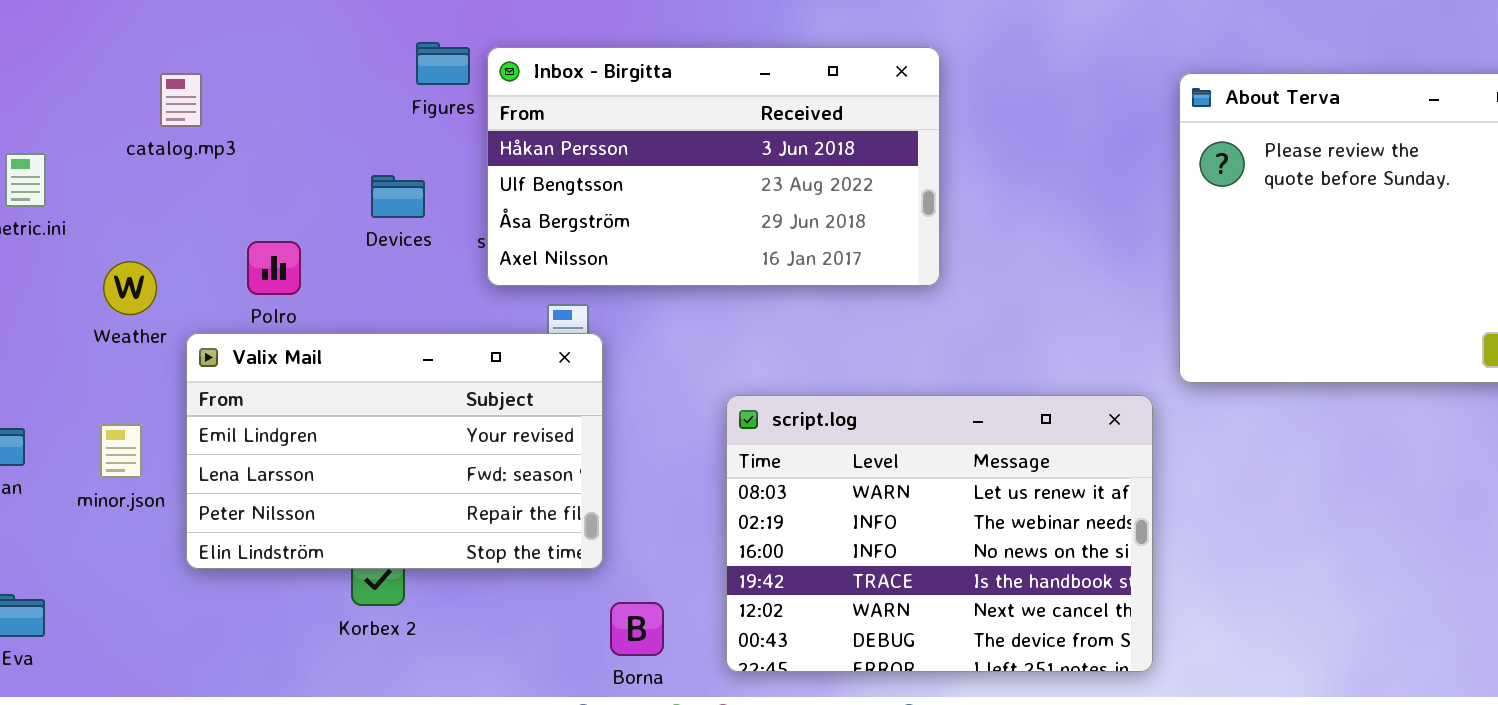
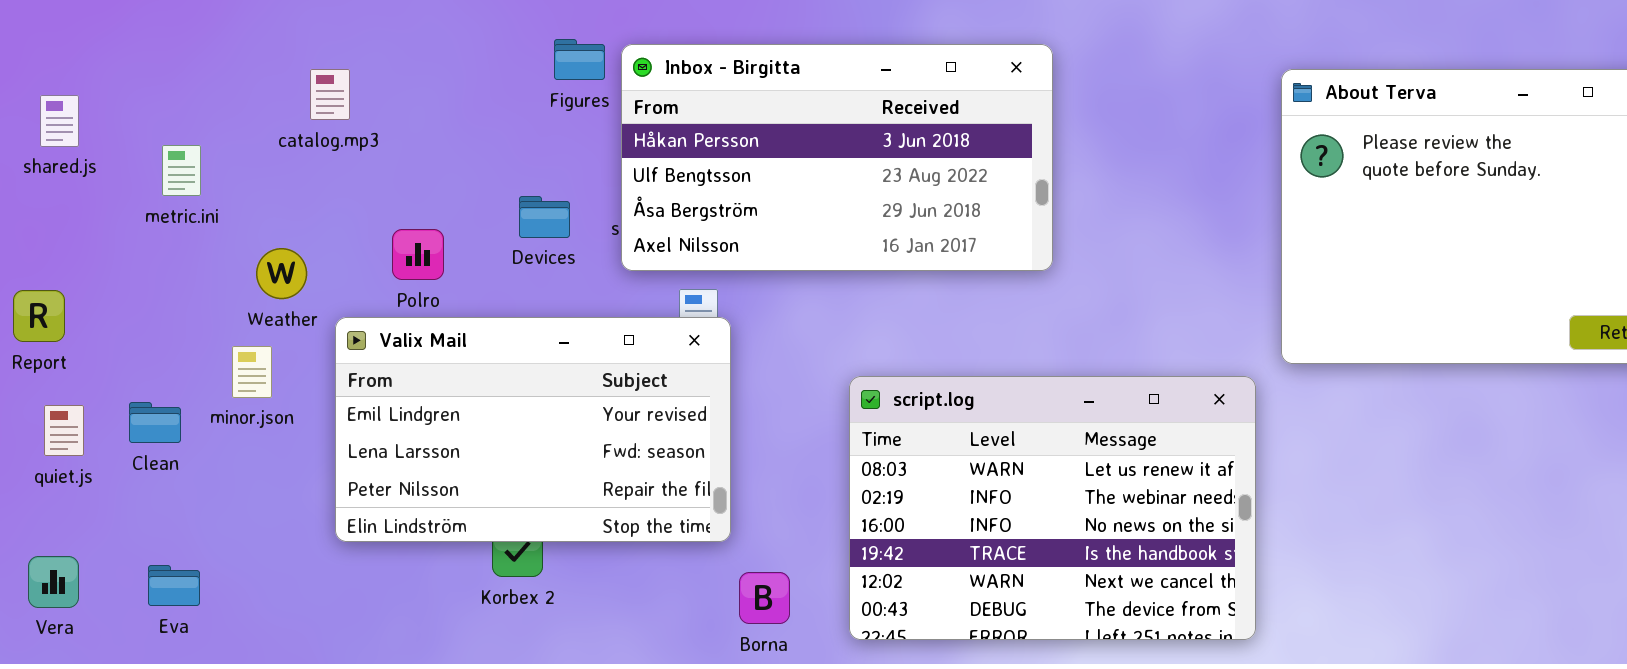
Devices: [371,175,425,218] -> [519,196,570,238], moved
minor.json: [100,424,142,478] -> [232,346,272,398], moved

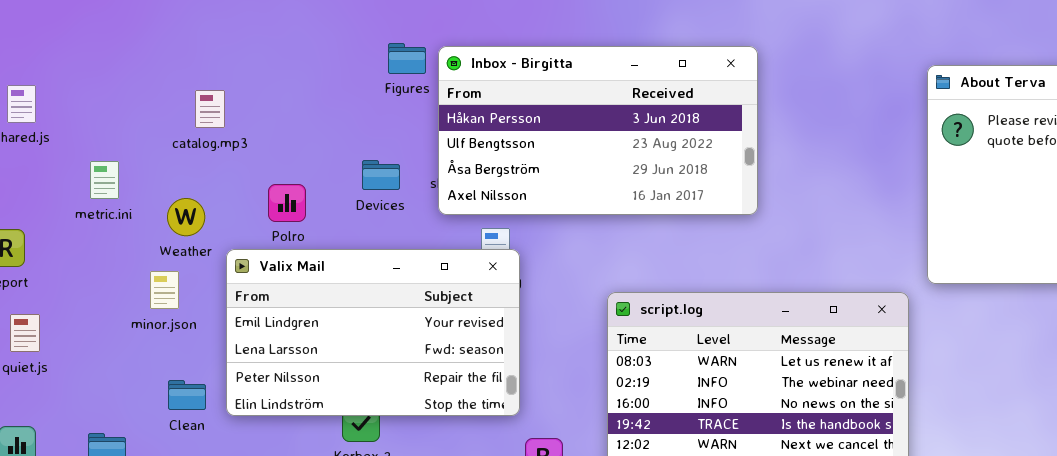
catalog.mp3: [310,69,350,120] -> [195,90,225,128], moved
metric.ini: [162,145,201,196] -> [90,161,119,199], moved
Clean: [129,402,181,443] -> [168,380,206,410], moved

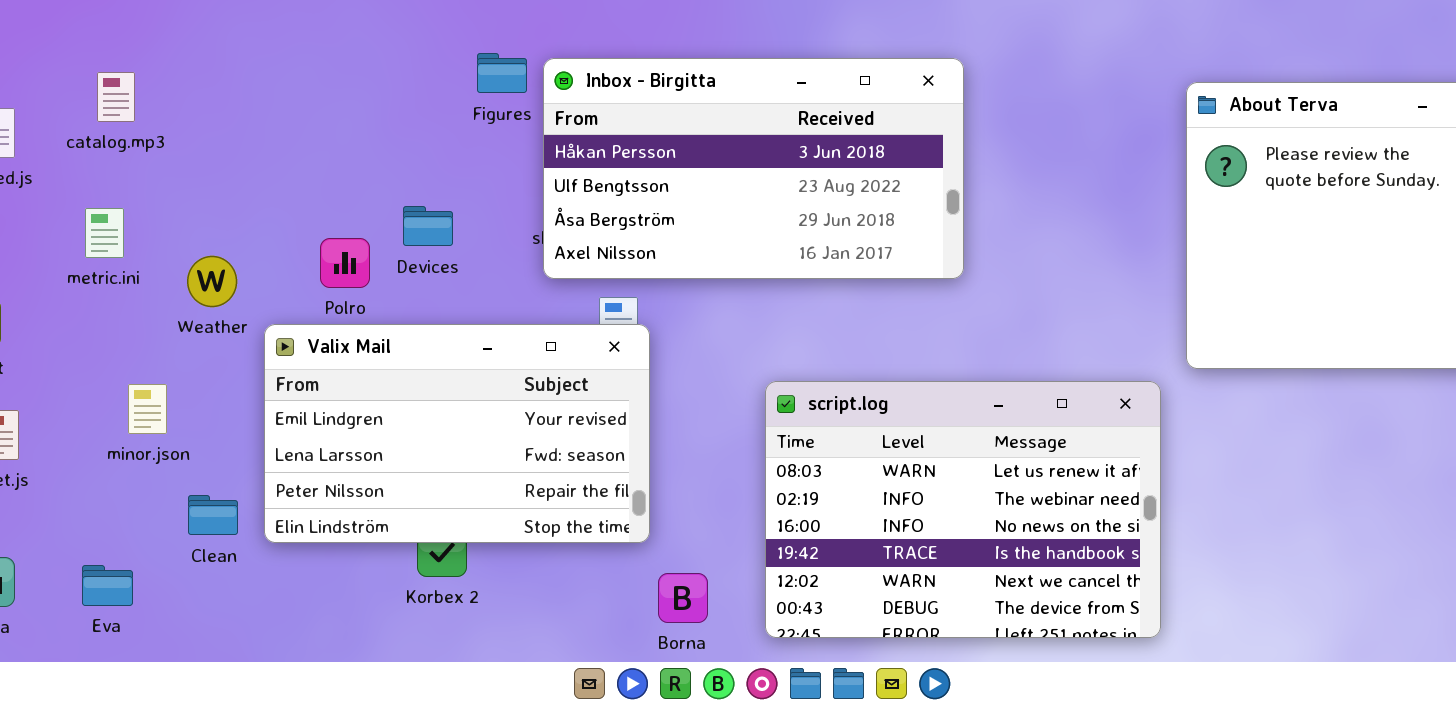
catalog.mp3: [195,90,225,128] -> [97,72,135,122], moved
Devices: [362,160,400,190] -> [403,206,453,246], moved
minor.json: [150,271,179,309] -> [128,384,167,434], moved

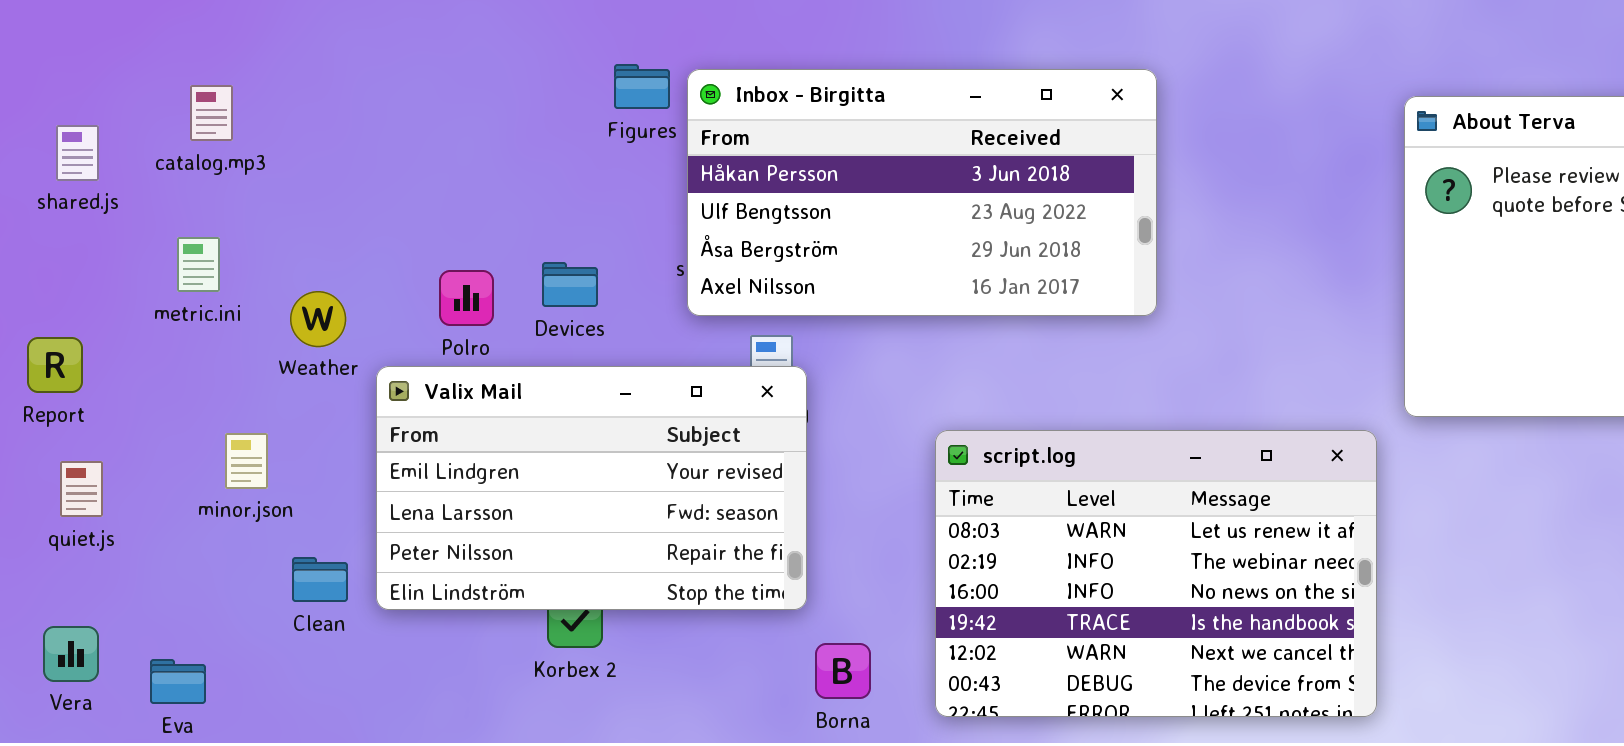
Devices: [403,206,453,246] -> [542,262,598,307], moved
Eva: [82,565,133,606] -> [150,659,206,704], moved

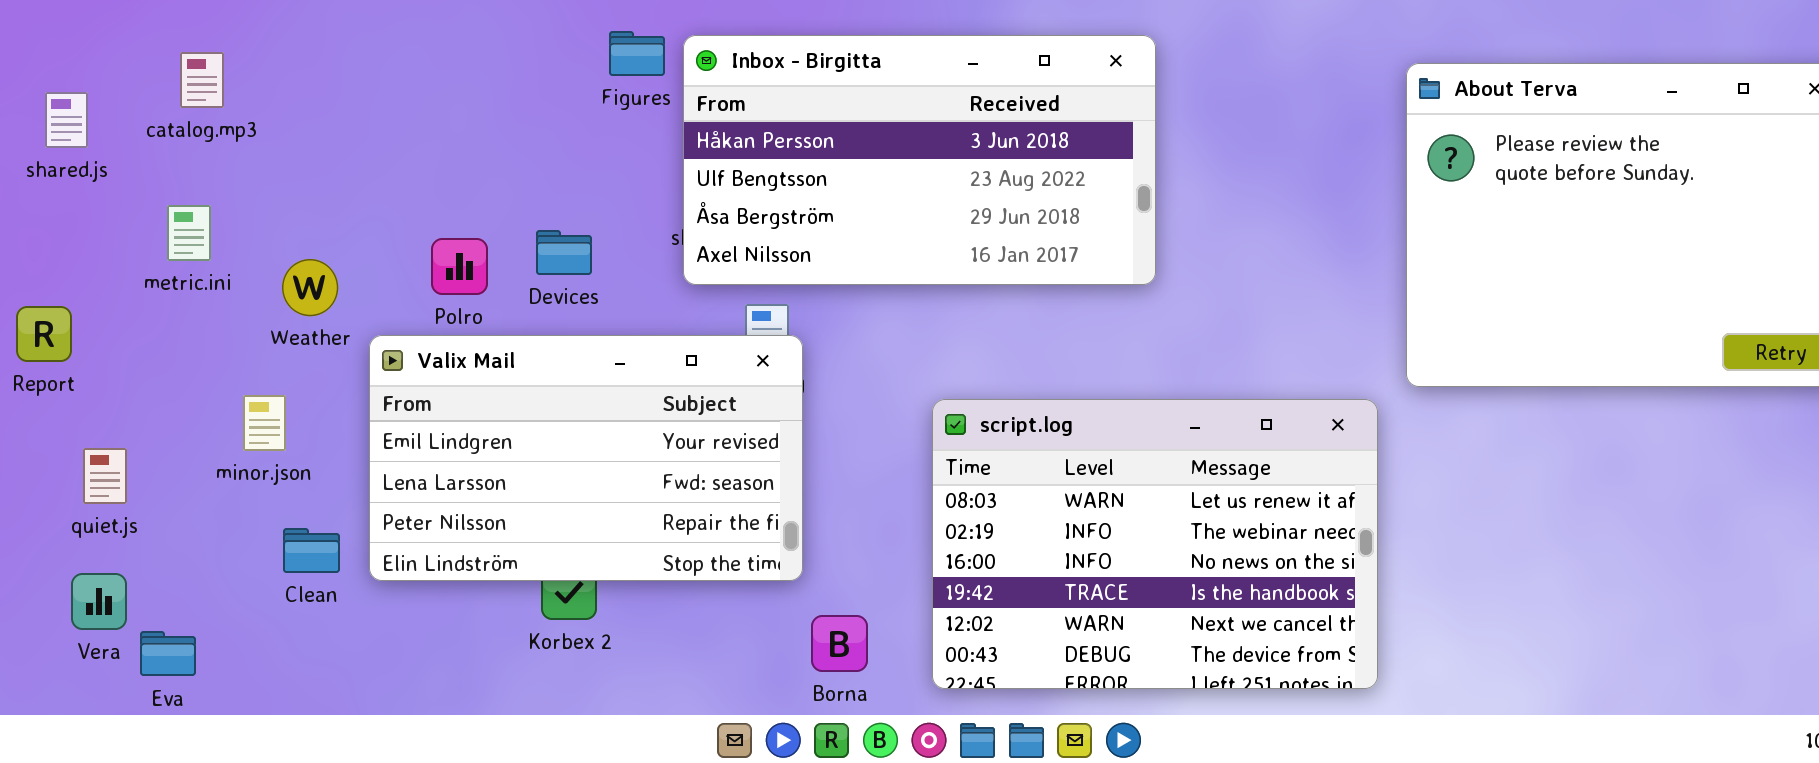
minor.json: [225,433,268,489] -> [243,395,286,451], moved
quiet.js: [60,461,103,517] -> [83,448,127,504], moved
Vera: [43,626,99,682] -> [71,573,127,630], moved

